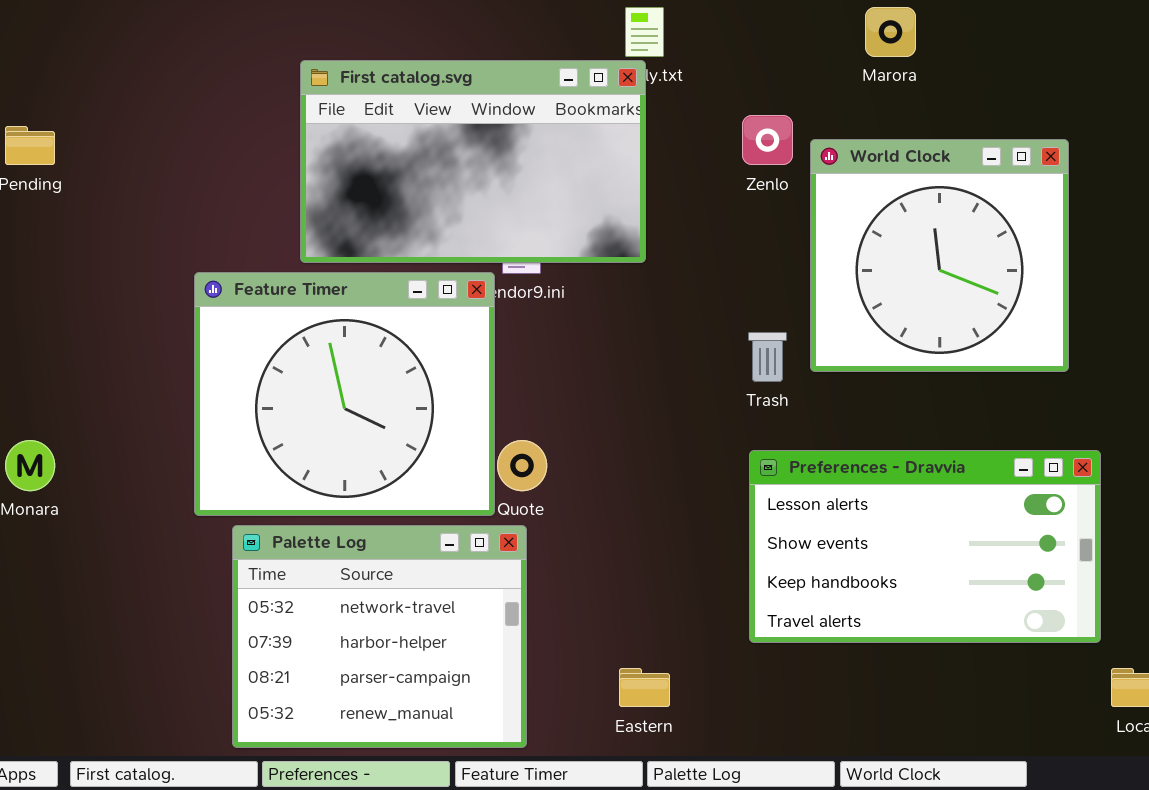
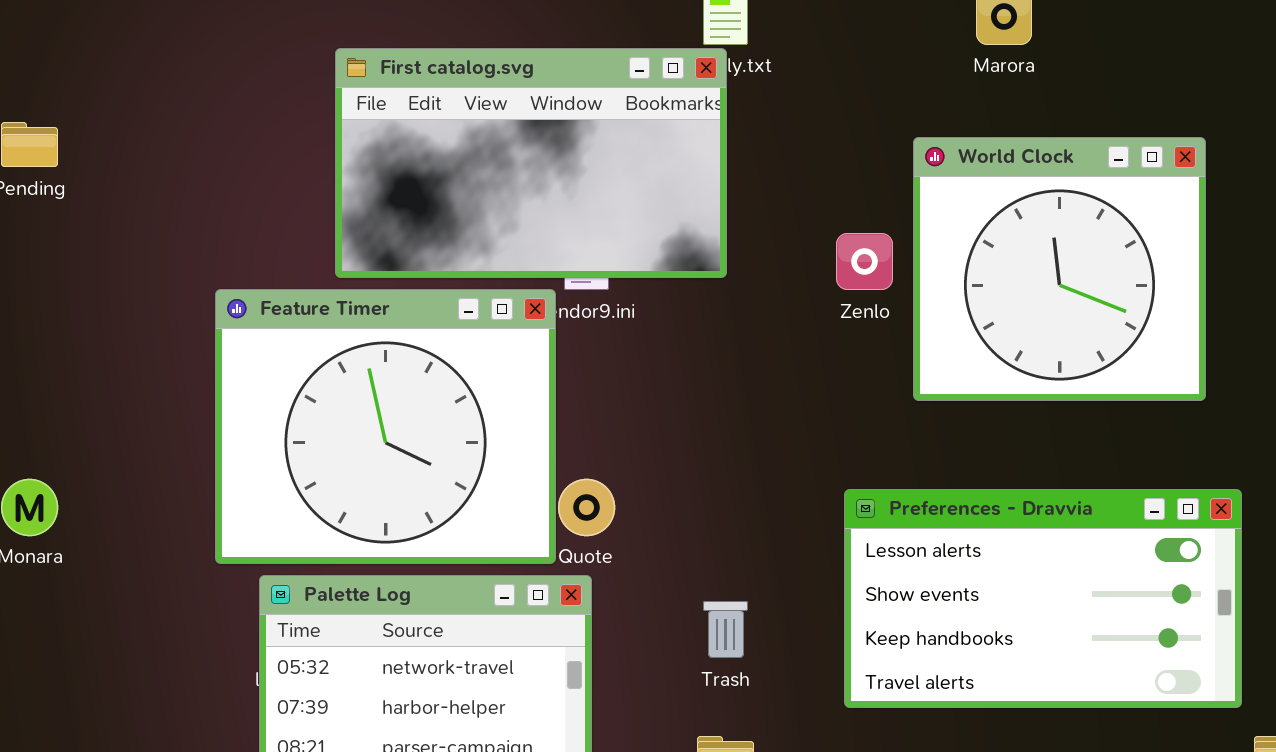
Zenlo: [742,115,793,165] -> [836,233,893,290], moved
Trash: [748,332,787,382] -> [703,601,748,658], moved

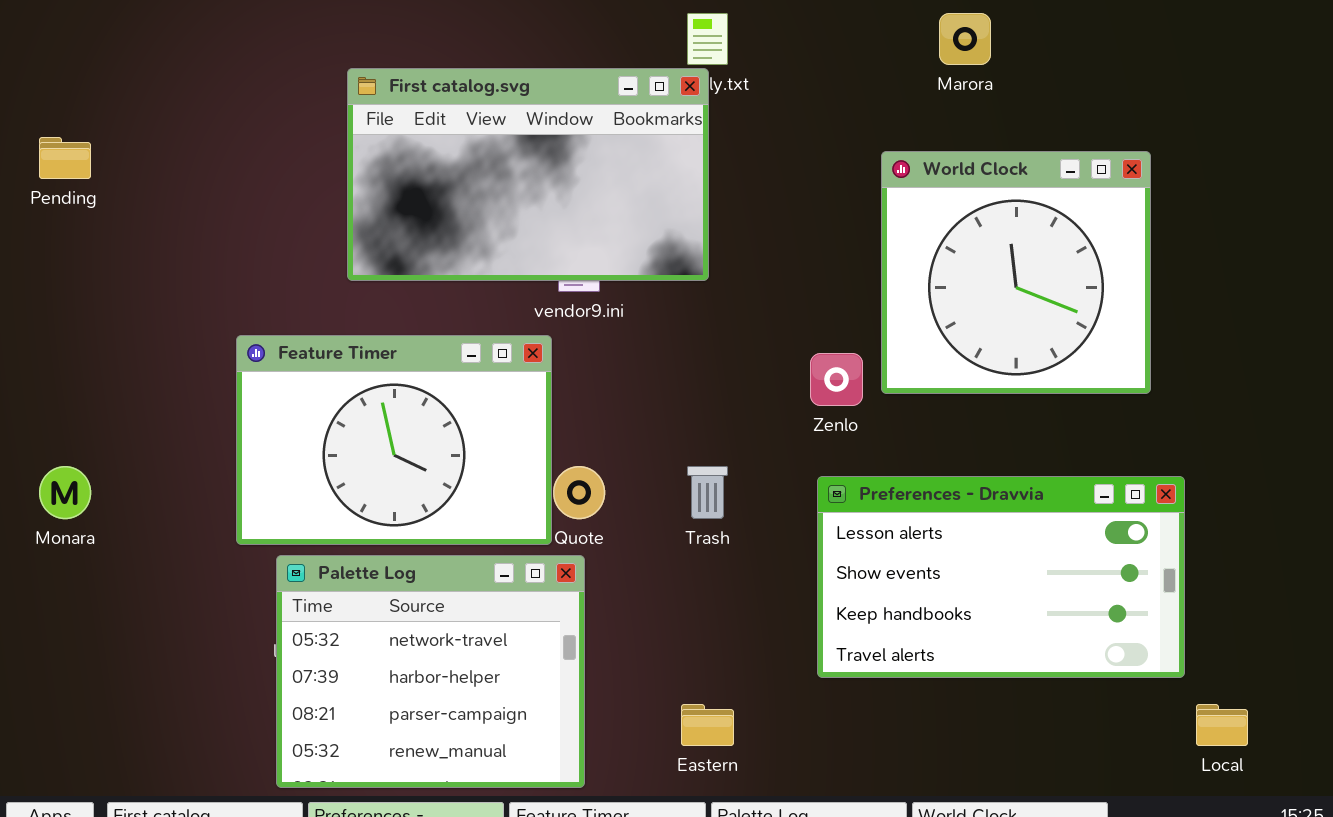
Zenlo: [836,233,893,290] -> [810,353,863,406], moved
Feature Timer: [215,289,556,564] -> [236,335,552,545], resized
Trash: [703,601,748,658] -> [687,466,728,519], moved

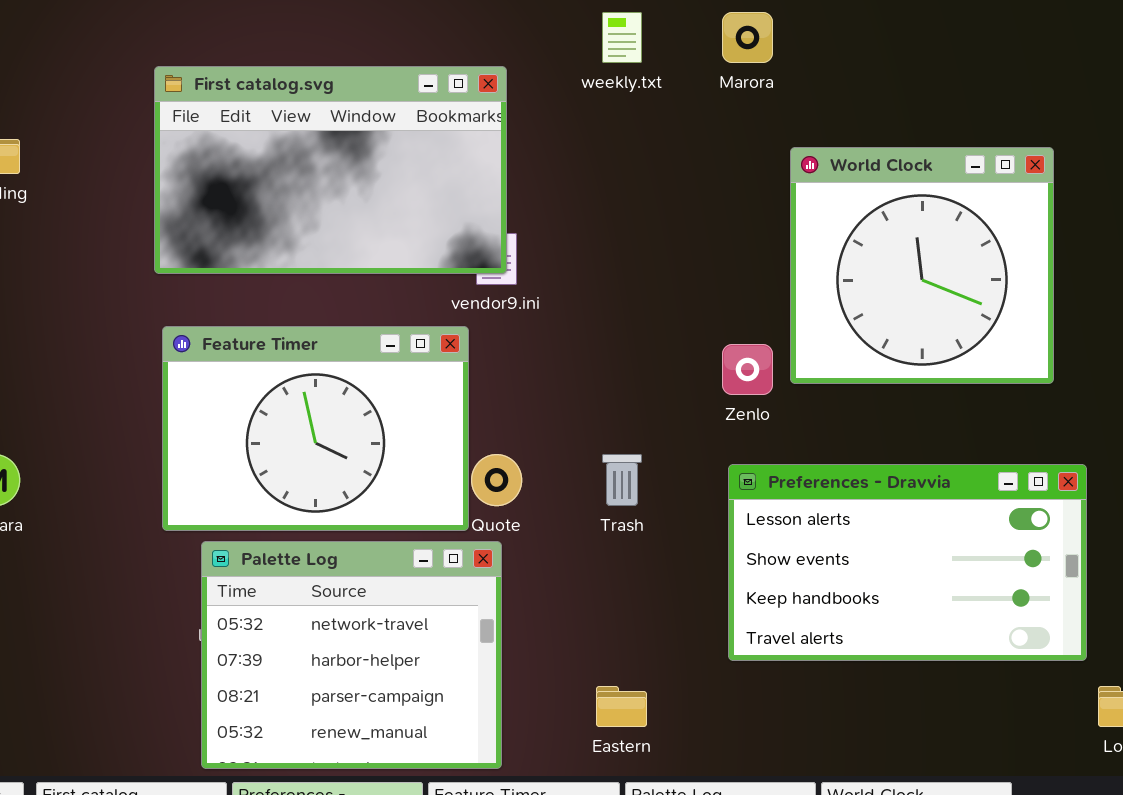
Marora: [939,13,991,65] -> [722,12,773,63], moved
First catalog.svg: [347,68,709,281] -> [154,66,507,274], moved

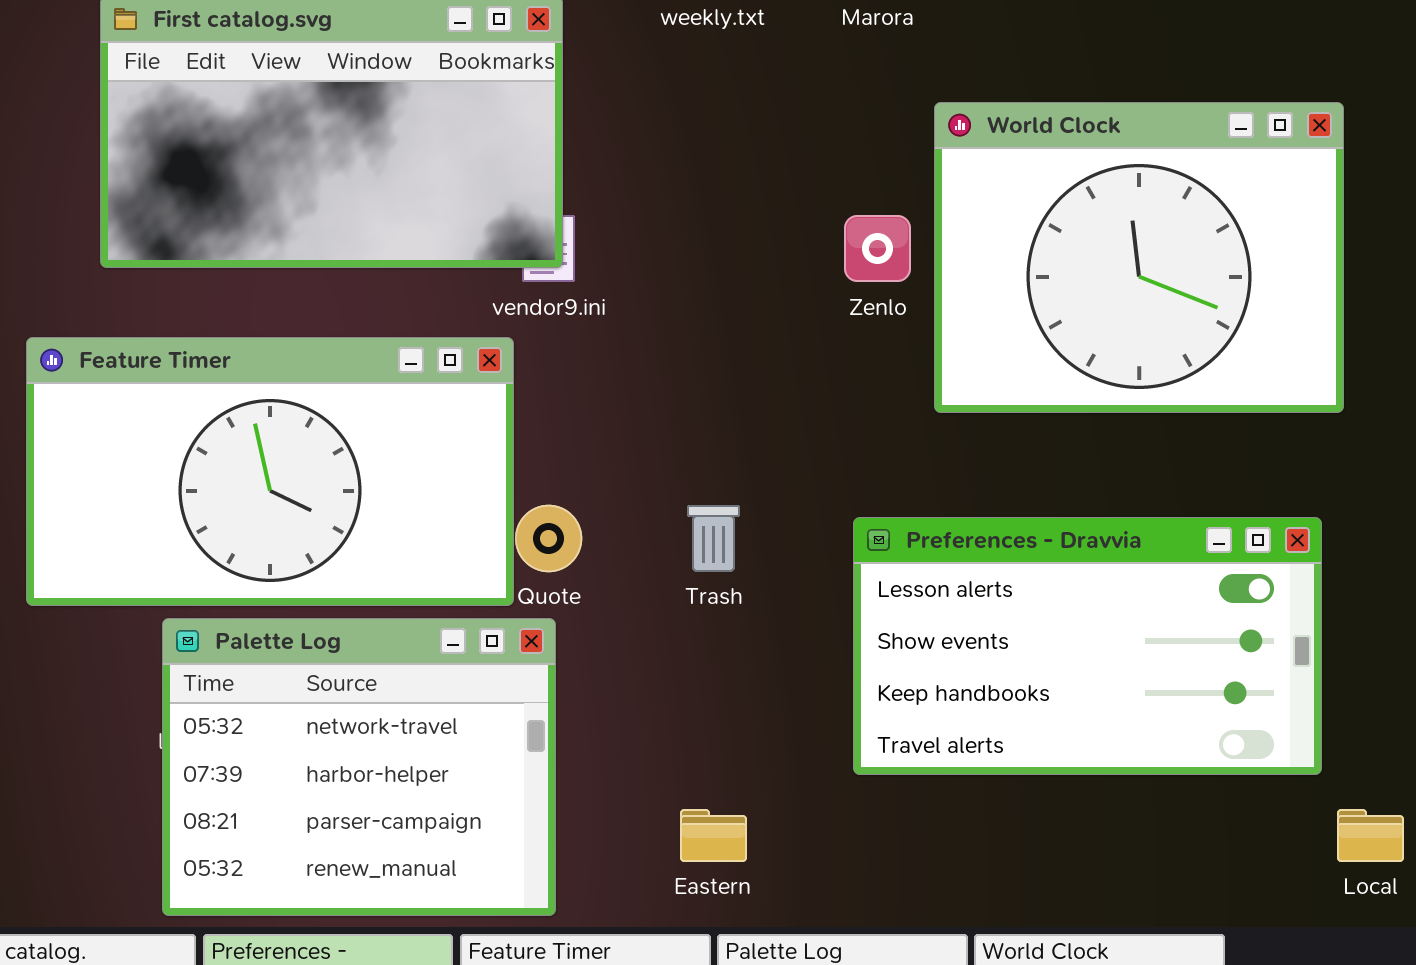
World Clock: [790,147,1054,384] -> [934,102,1344,413], resized
Feature Timer: [162,326,469,531] -> [26,337,514,606], resized
Zenlo: [722,344,773,395] -> [844,215,911,282], moved

